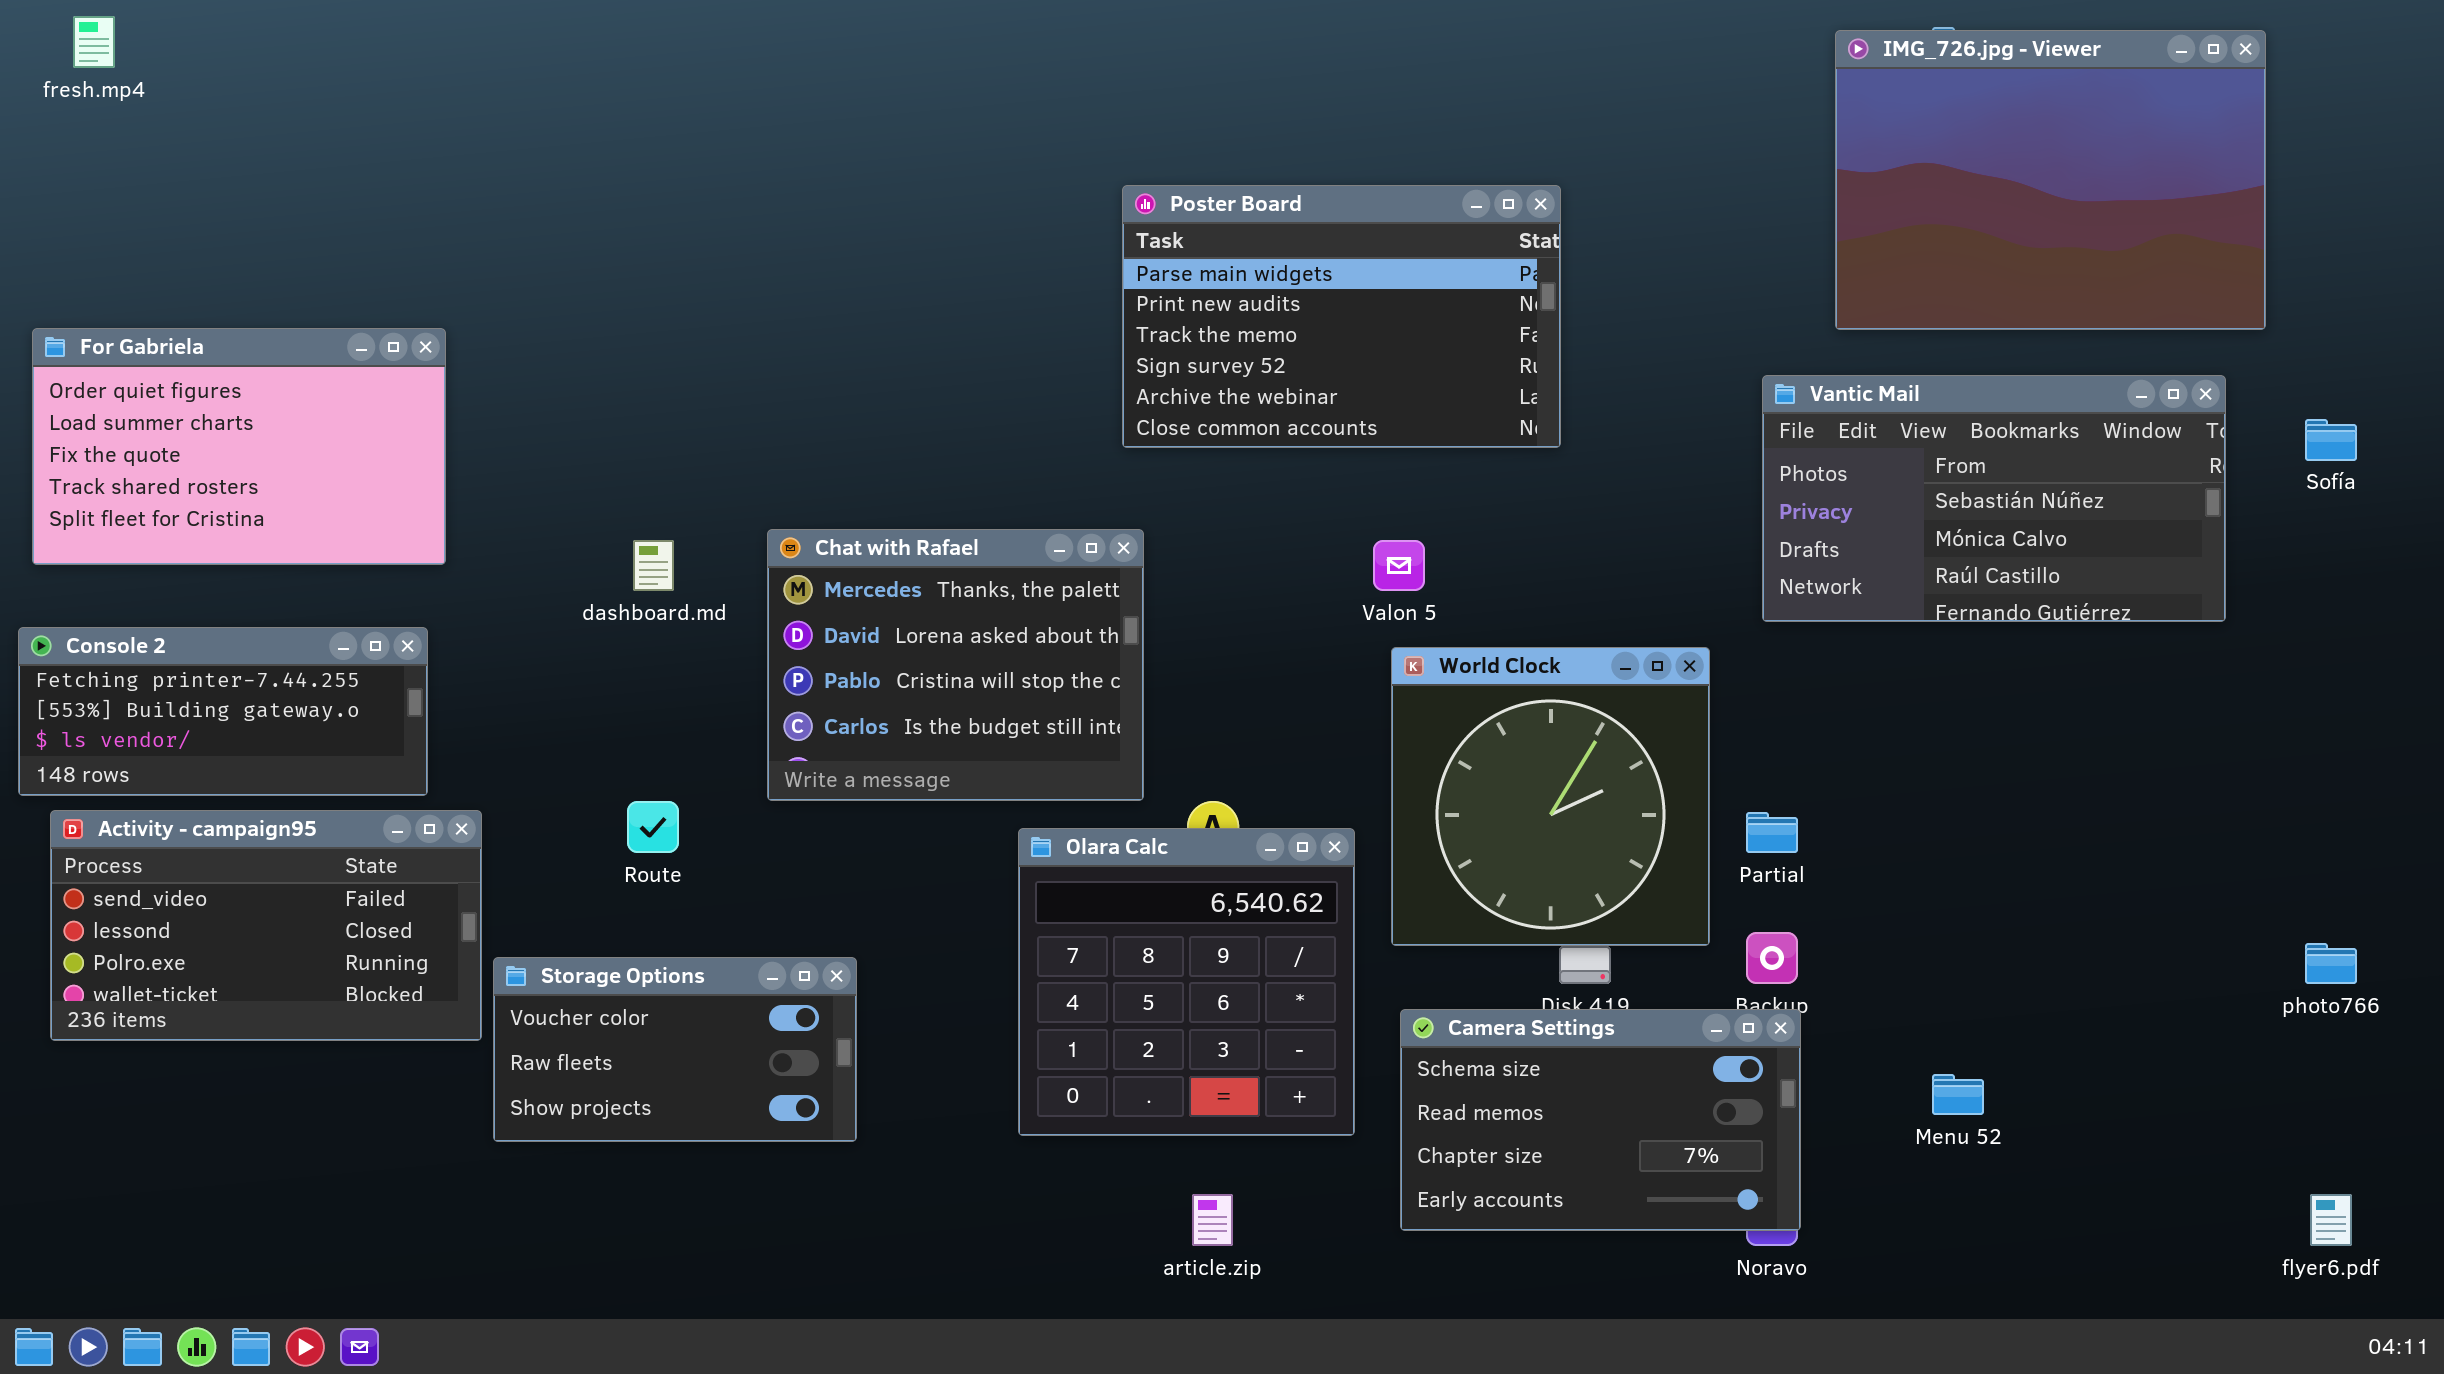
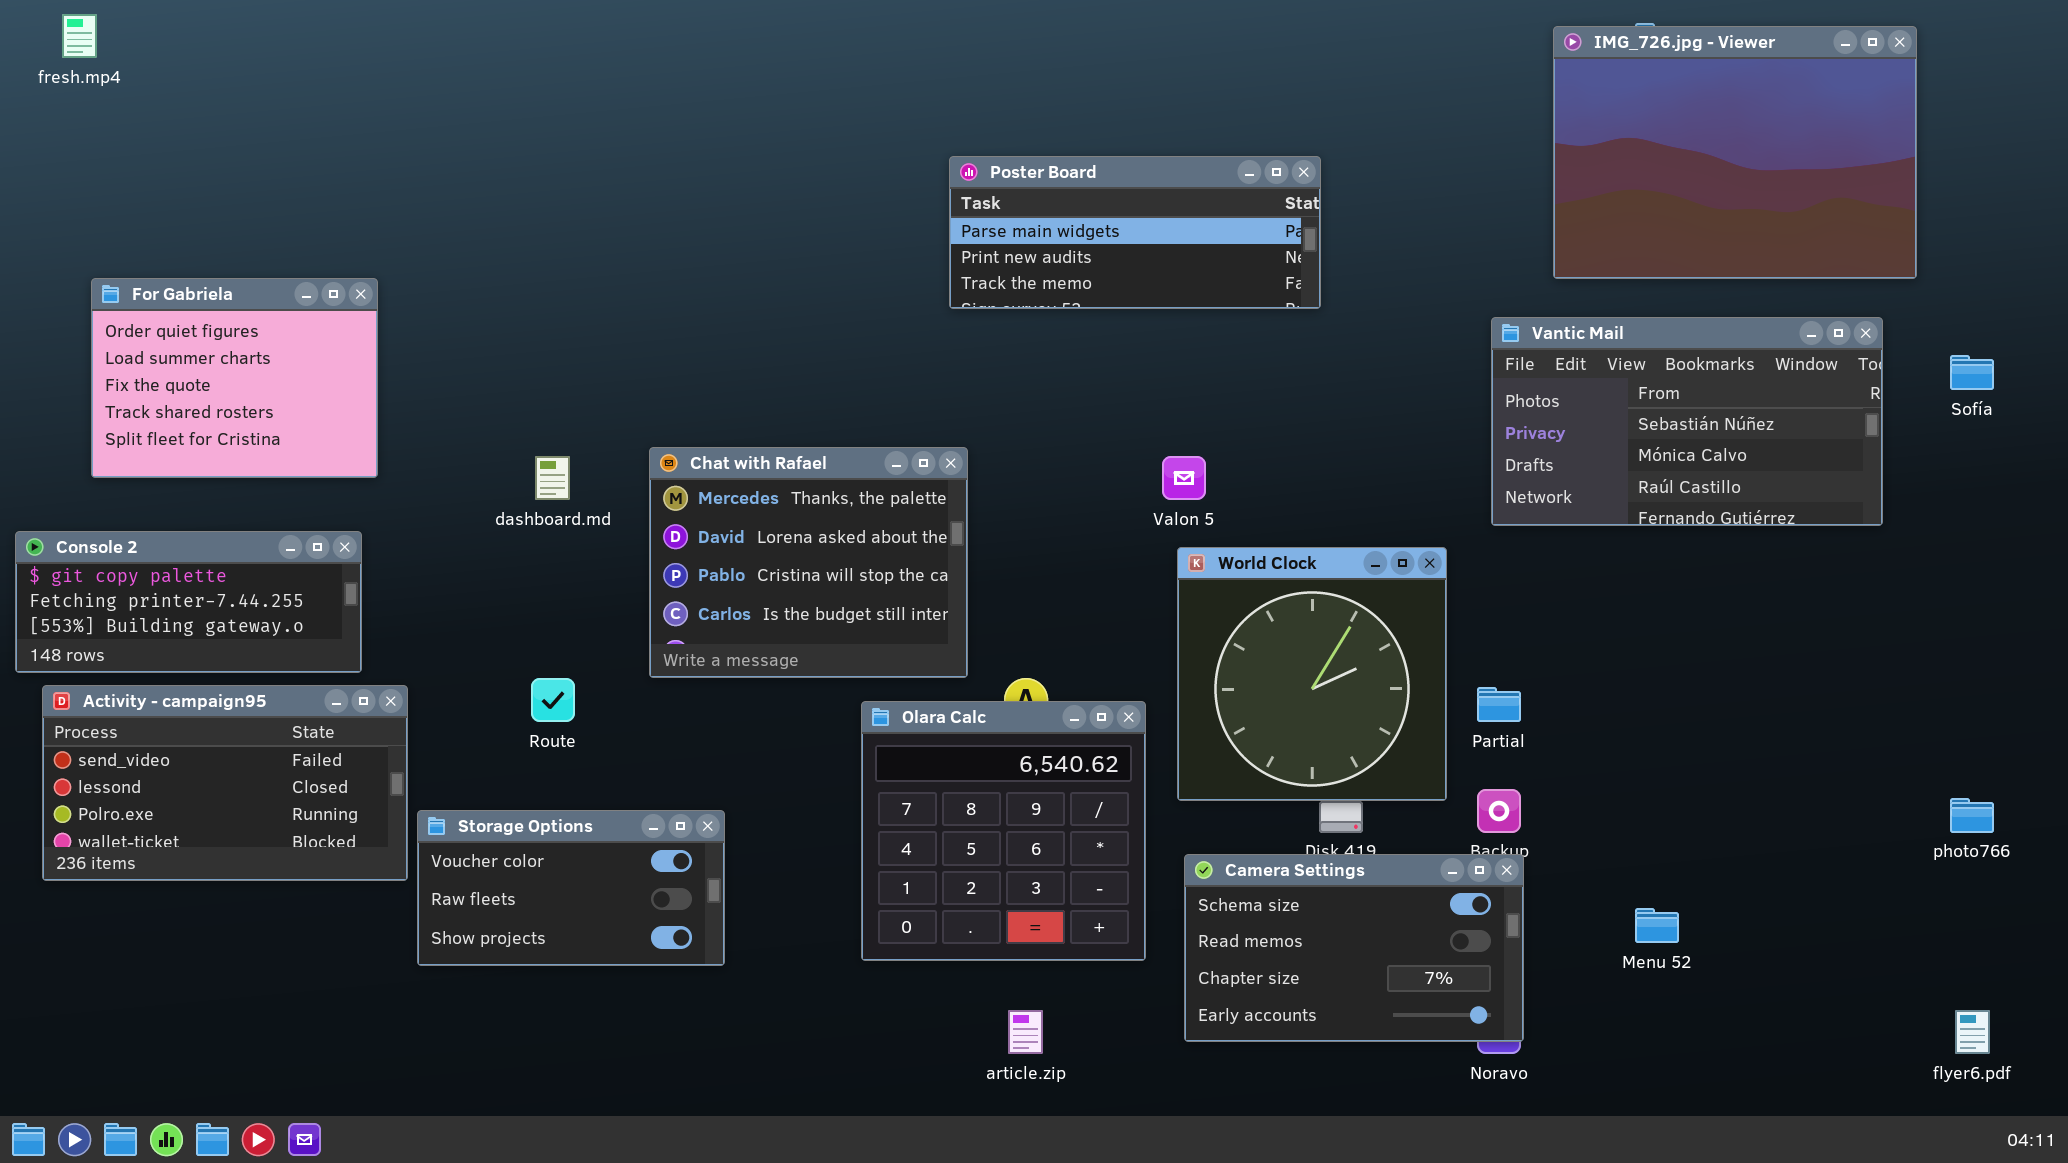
Poster Board: [1122,185,1561,448] -> [949,156,1321,309], resized
For Gabriela: [32,328,446,565] -> [91,278,378,478], resized
Console 2: [18,627,428,796] -> [15,531,362,673], scrolled up 1 row

